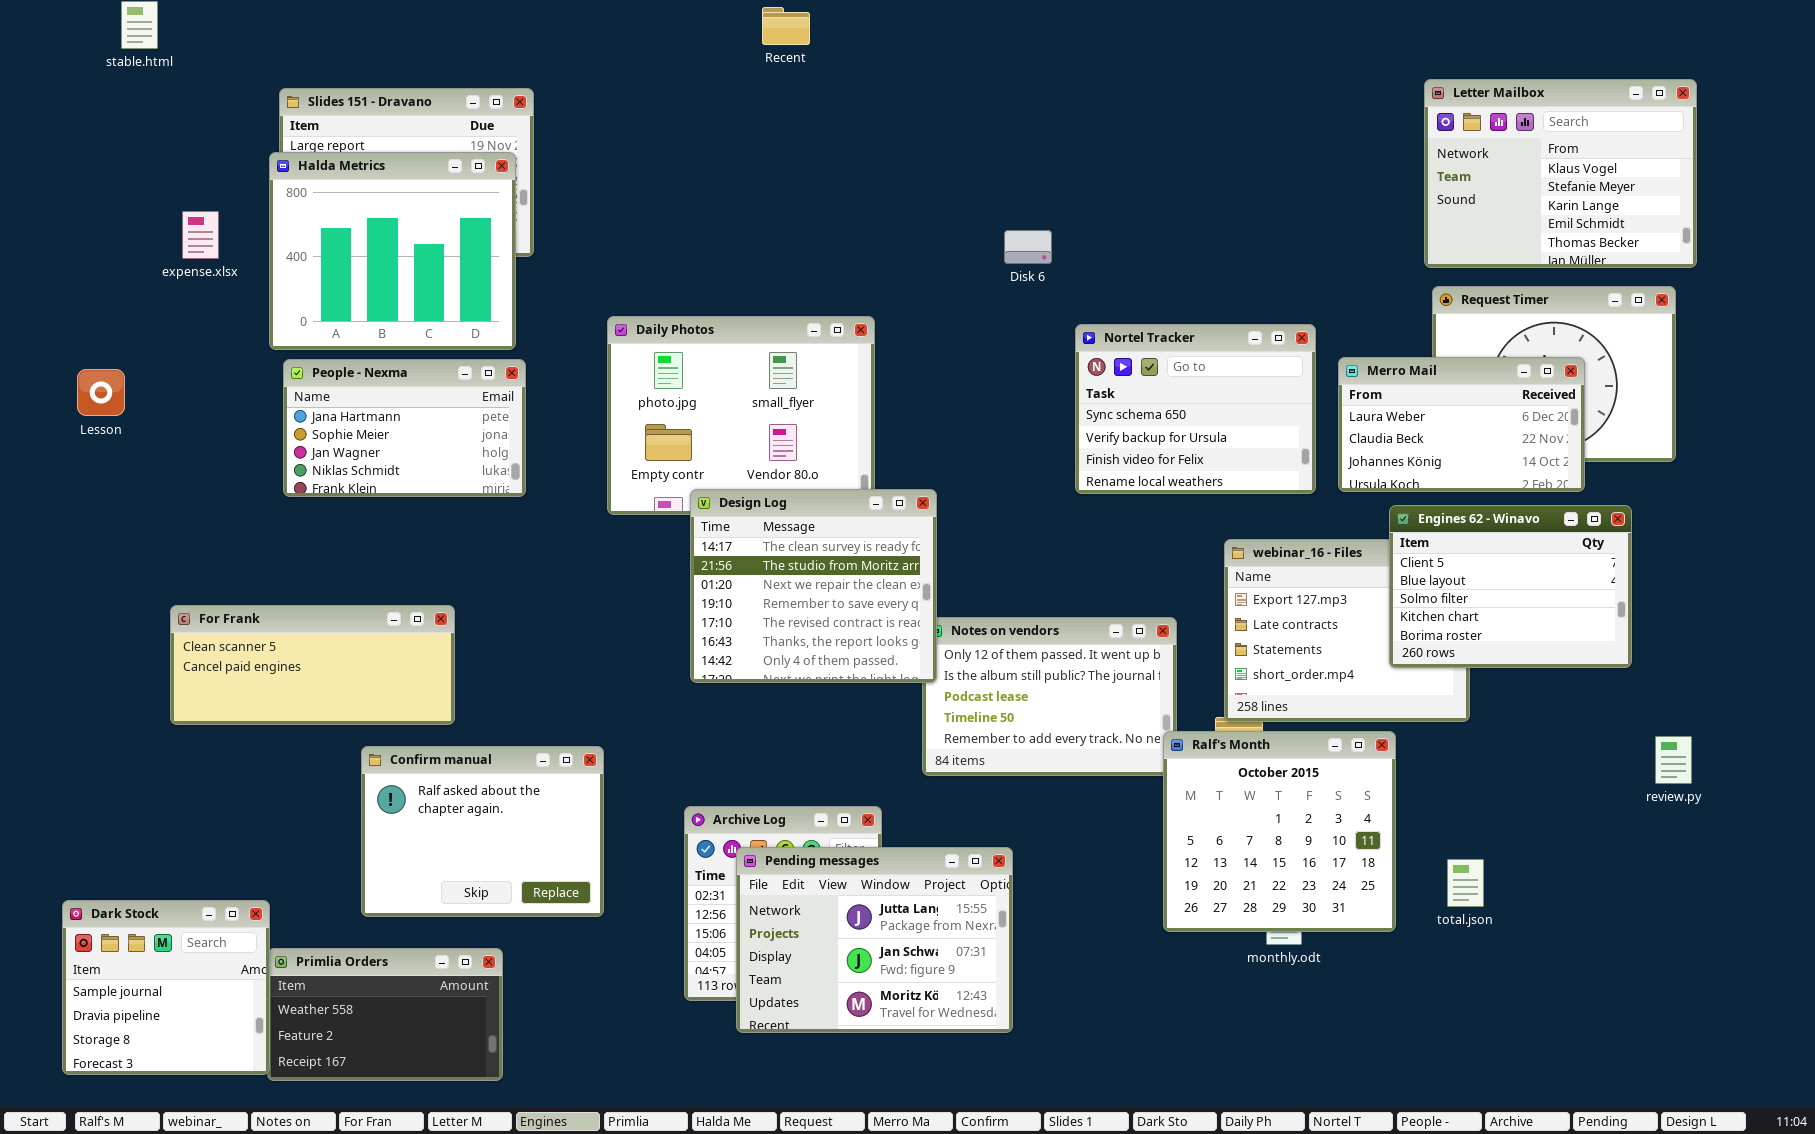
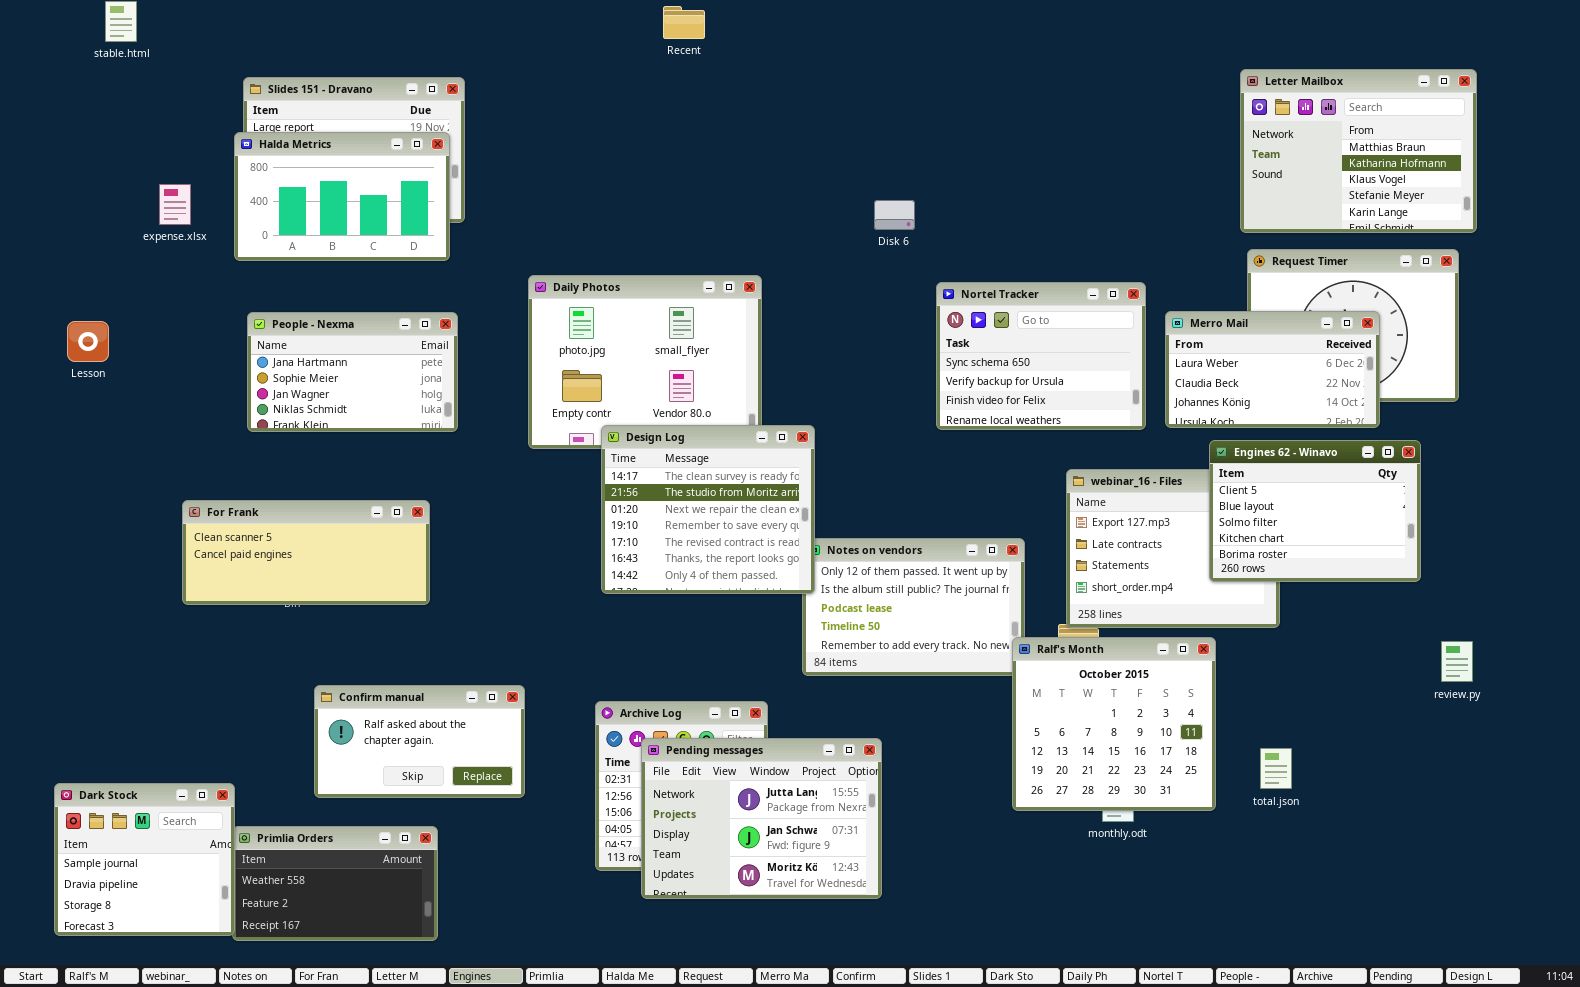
Letter Mailbox: [1424,79,1697,268] -> [1240,69,1477,233], scrolled up 2 rows
Halda Metrics: [269,152,516,350] -> [234,132,450,261], resized
For Frank: [170,605,455,725] -> [182,500,430,605], moved
Confirm manual: [361,746,604,917] -> [314,685,525,798], resized

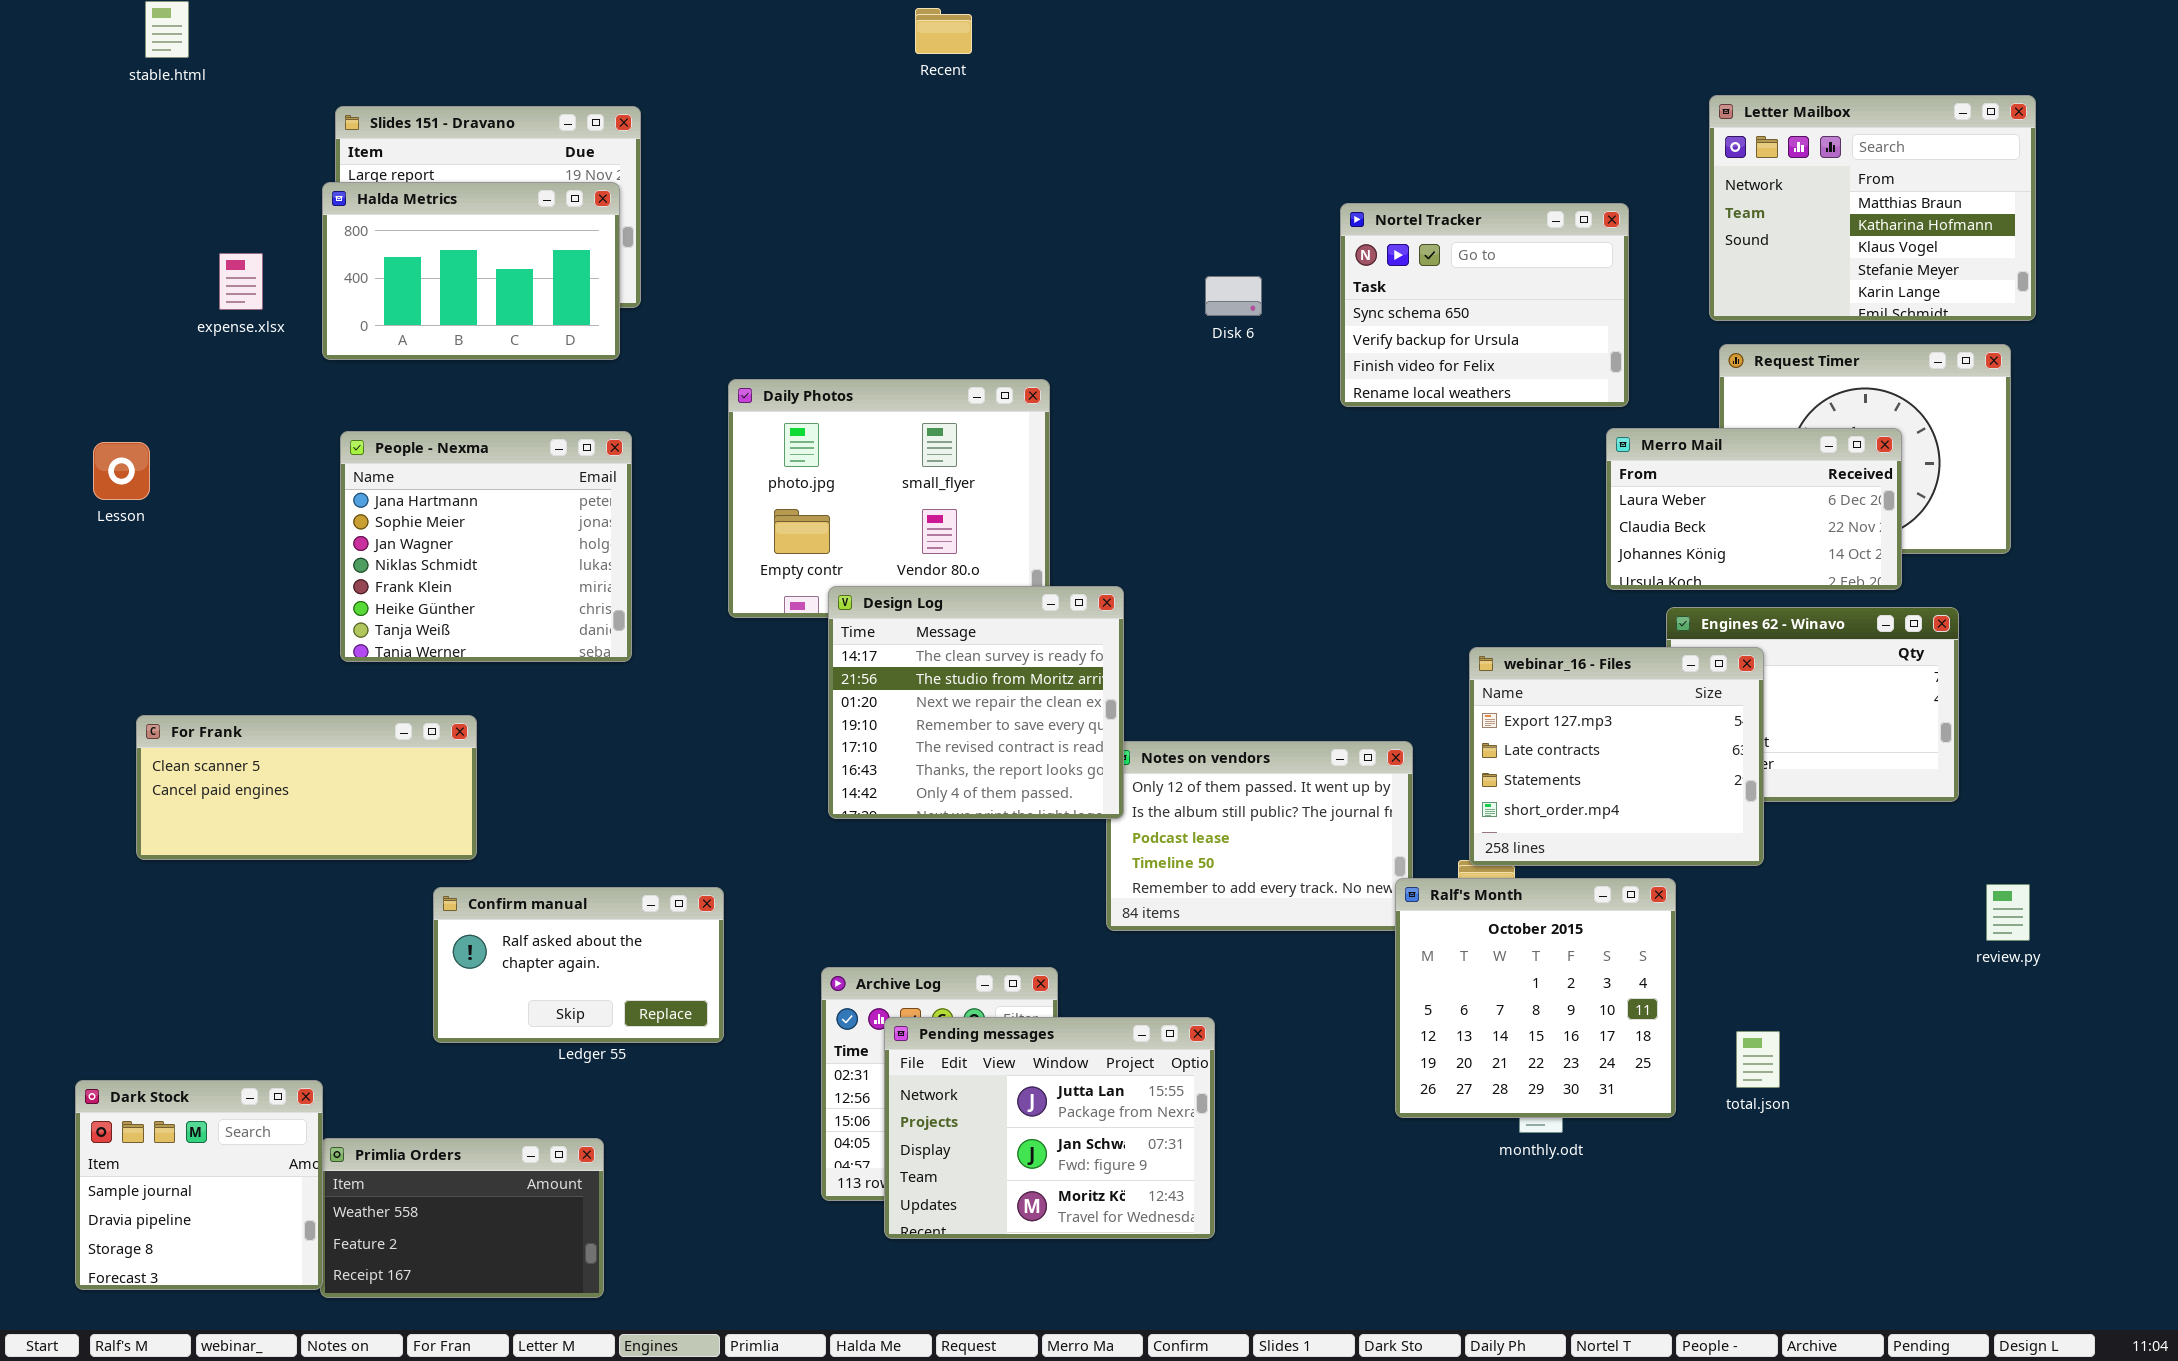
Nortel Tracker: [936,282,1146,430] -> [1340,203,1629,407], moved
People - Nexma: [247,312,458,432] -> [340,431,632,662], resized
webinar_16 - Files: [1066,469,1280,628] -> [1469,647,1764,866], raised
For Frank: [182,500,430,605] -> [136,715,477,860], moved
Confirm manual: [314,685,525,798] -> [433,887,724,1043], moved

